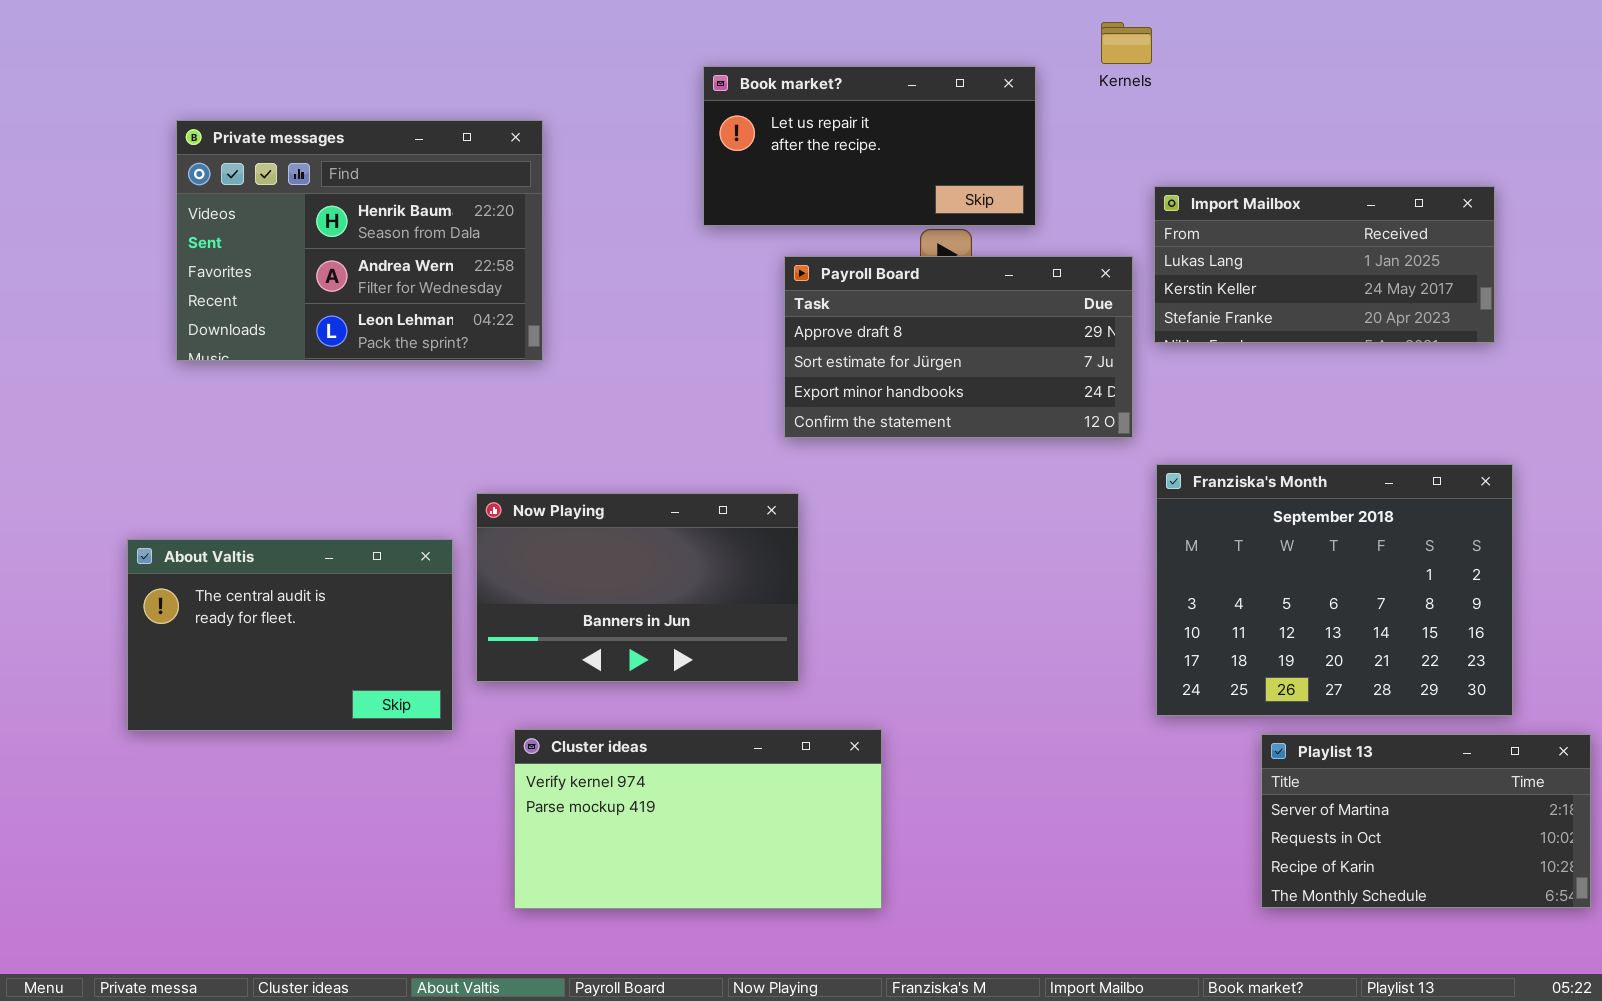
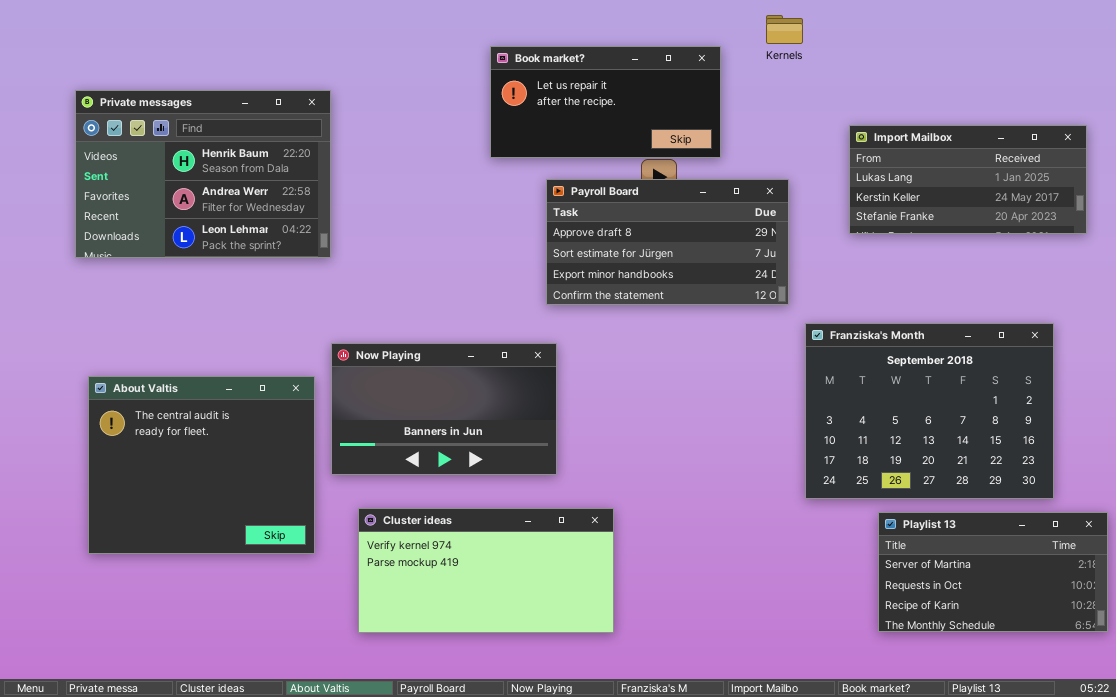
Private messages: [176,120,543,361] -> [75,90,331,258], moved
Import Mailbox: [1154,186,1495,343] -> [849,125,1087,234], moved
About Valtis: [127,539,453,731] -> [88,376,315,554], resized

